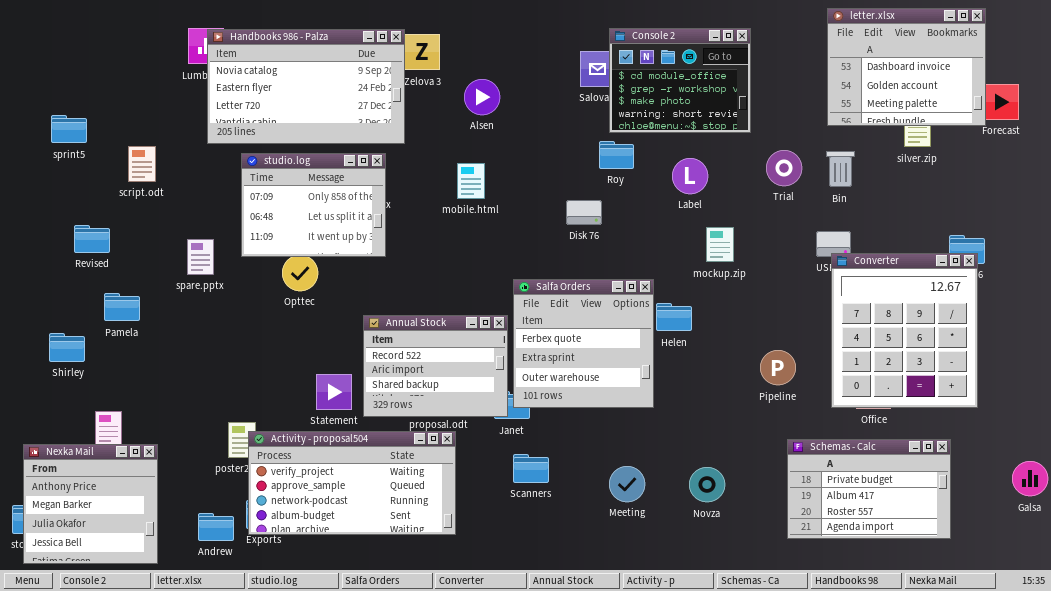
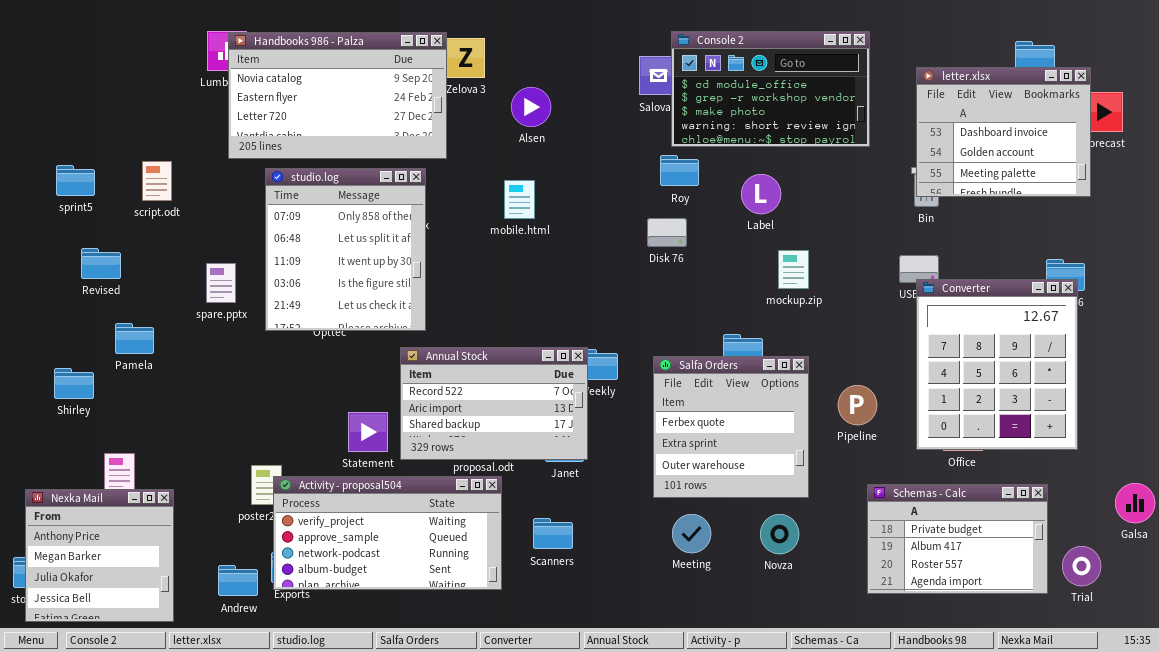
letter.xlsx: [827,8,986,126] -> [916,67,1091,197], moved
Console 2: [609,28,751,133] -> [671,31,870,147], resized
sprint5: [51,115,87,143] -> [56,165,95,196], moved
Trial: [766,150,802,186] -> [1062,546,1101,586], moved
studio.log: [241,153,386,257] -> [265,168,426,331], resized
Disk 76: [566,200,602,225] -> [647,218,687,247], moved
Salfa Orders: [513,279,654,408] -> [653,356,809,498], moved
Annual Stock: [363,315,508,417] -> [400,347,588,460], resized
Scanners: [513,454,549,483] -> [533,518,573,549], moved
Galsa: [1012,461,1048,496] -> [1115,483,1155,523], moved

